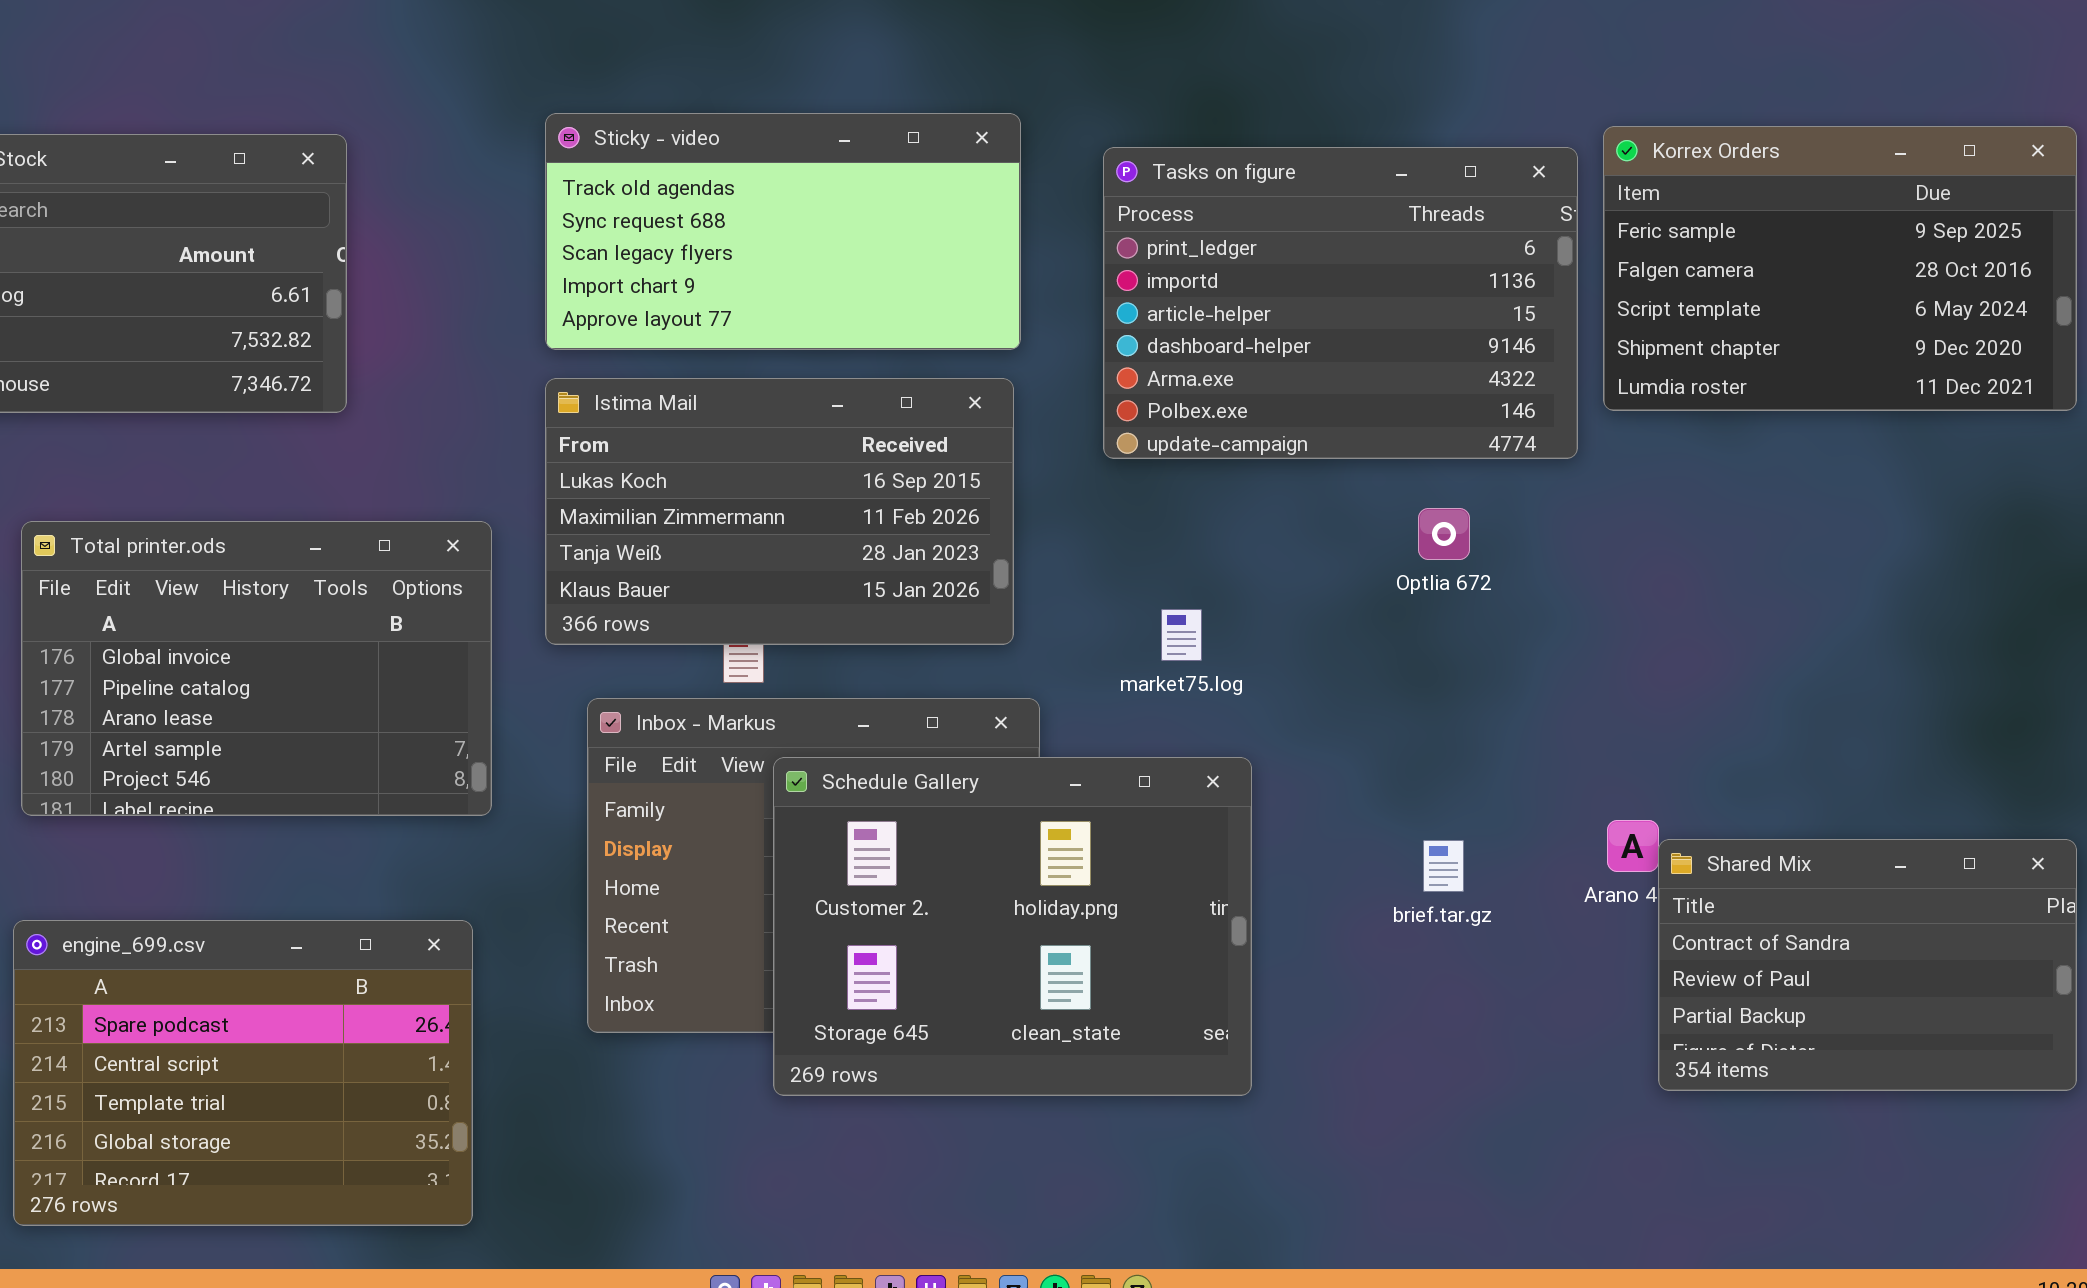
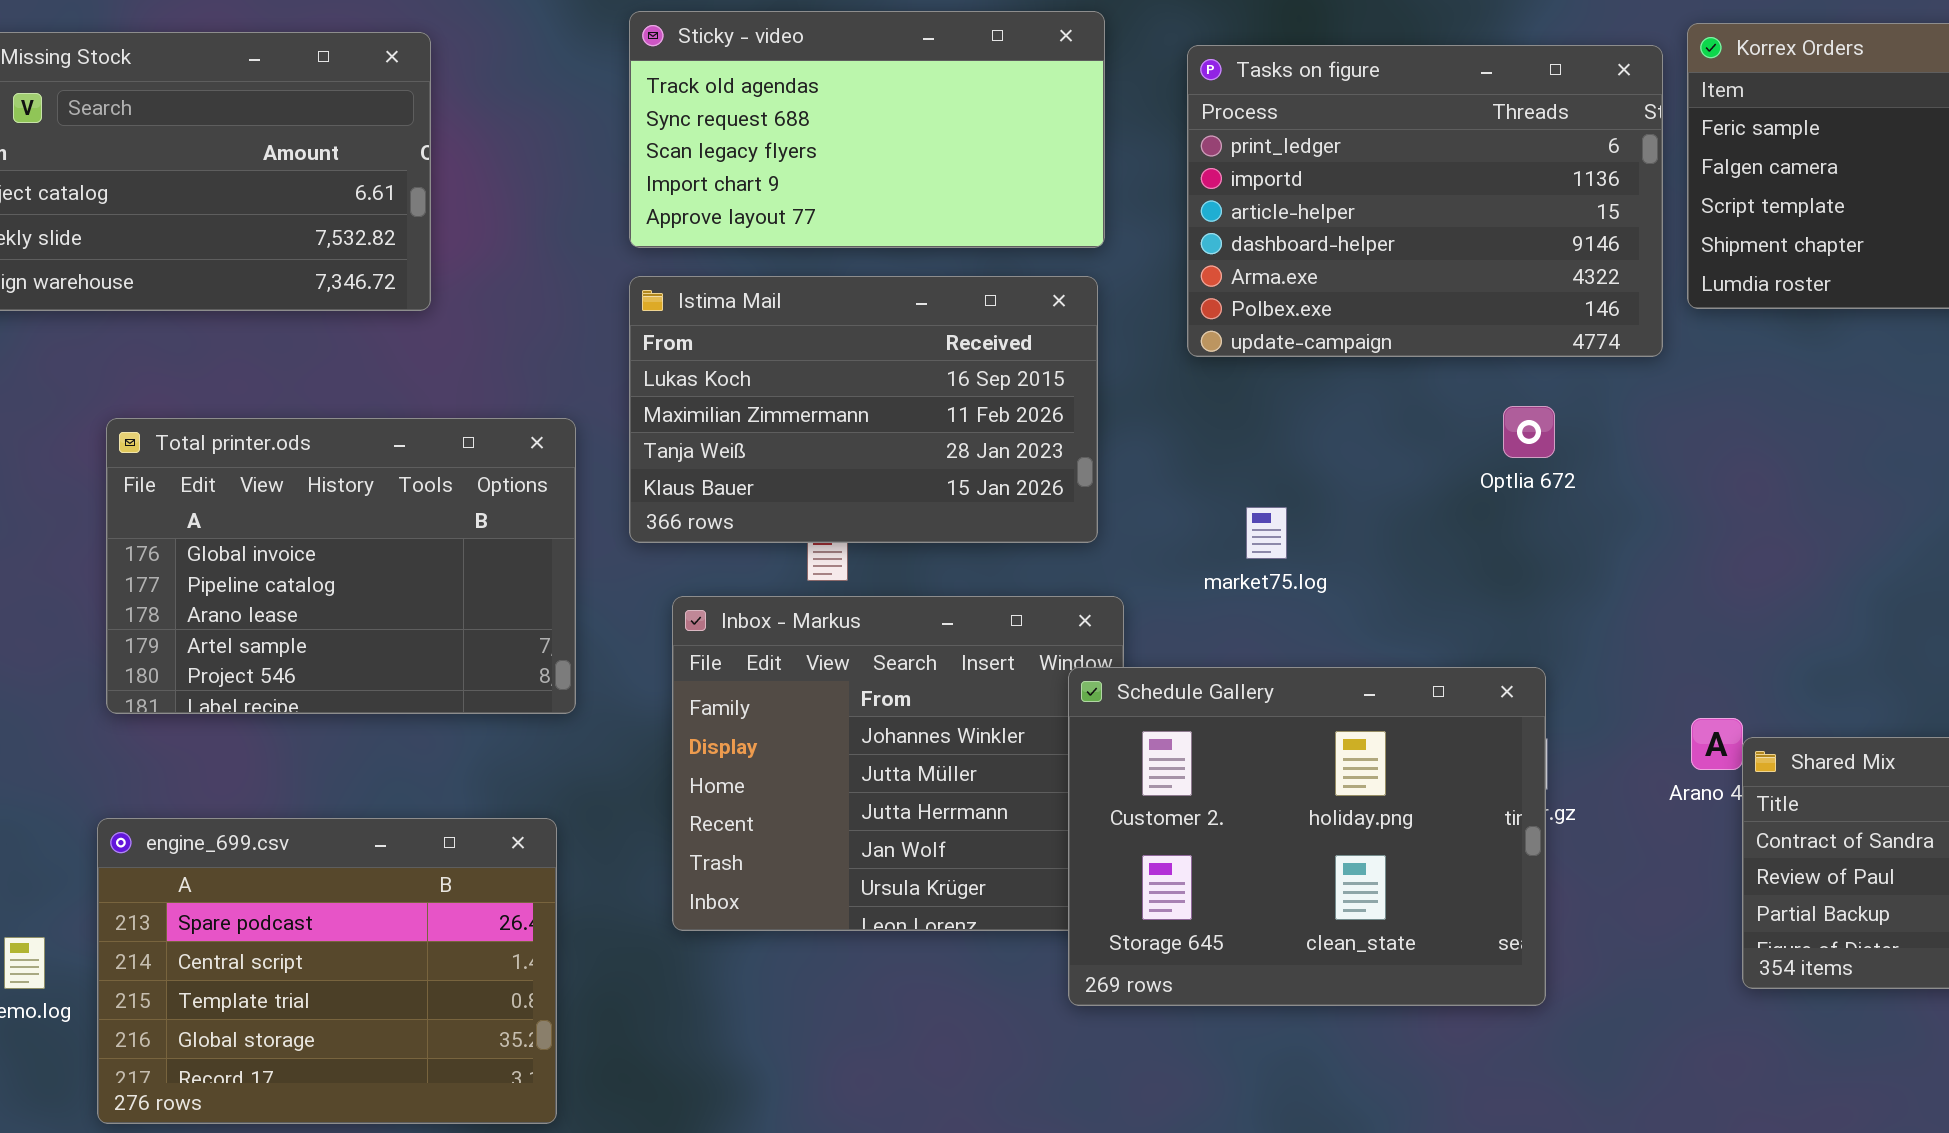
Schedule Gallery: [773,757,1252,1096] -> [1068,667,1546,1006], moved

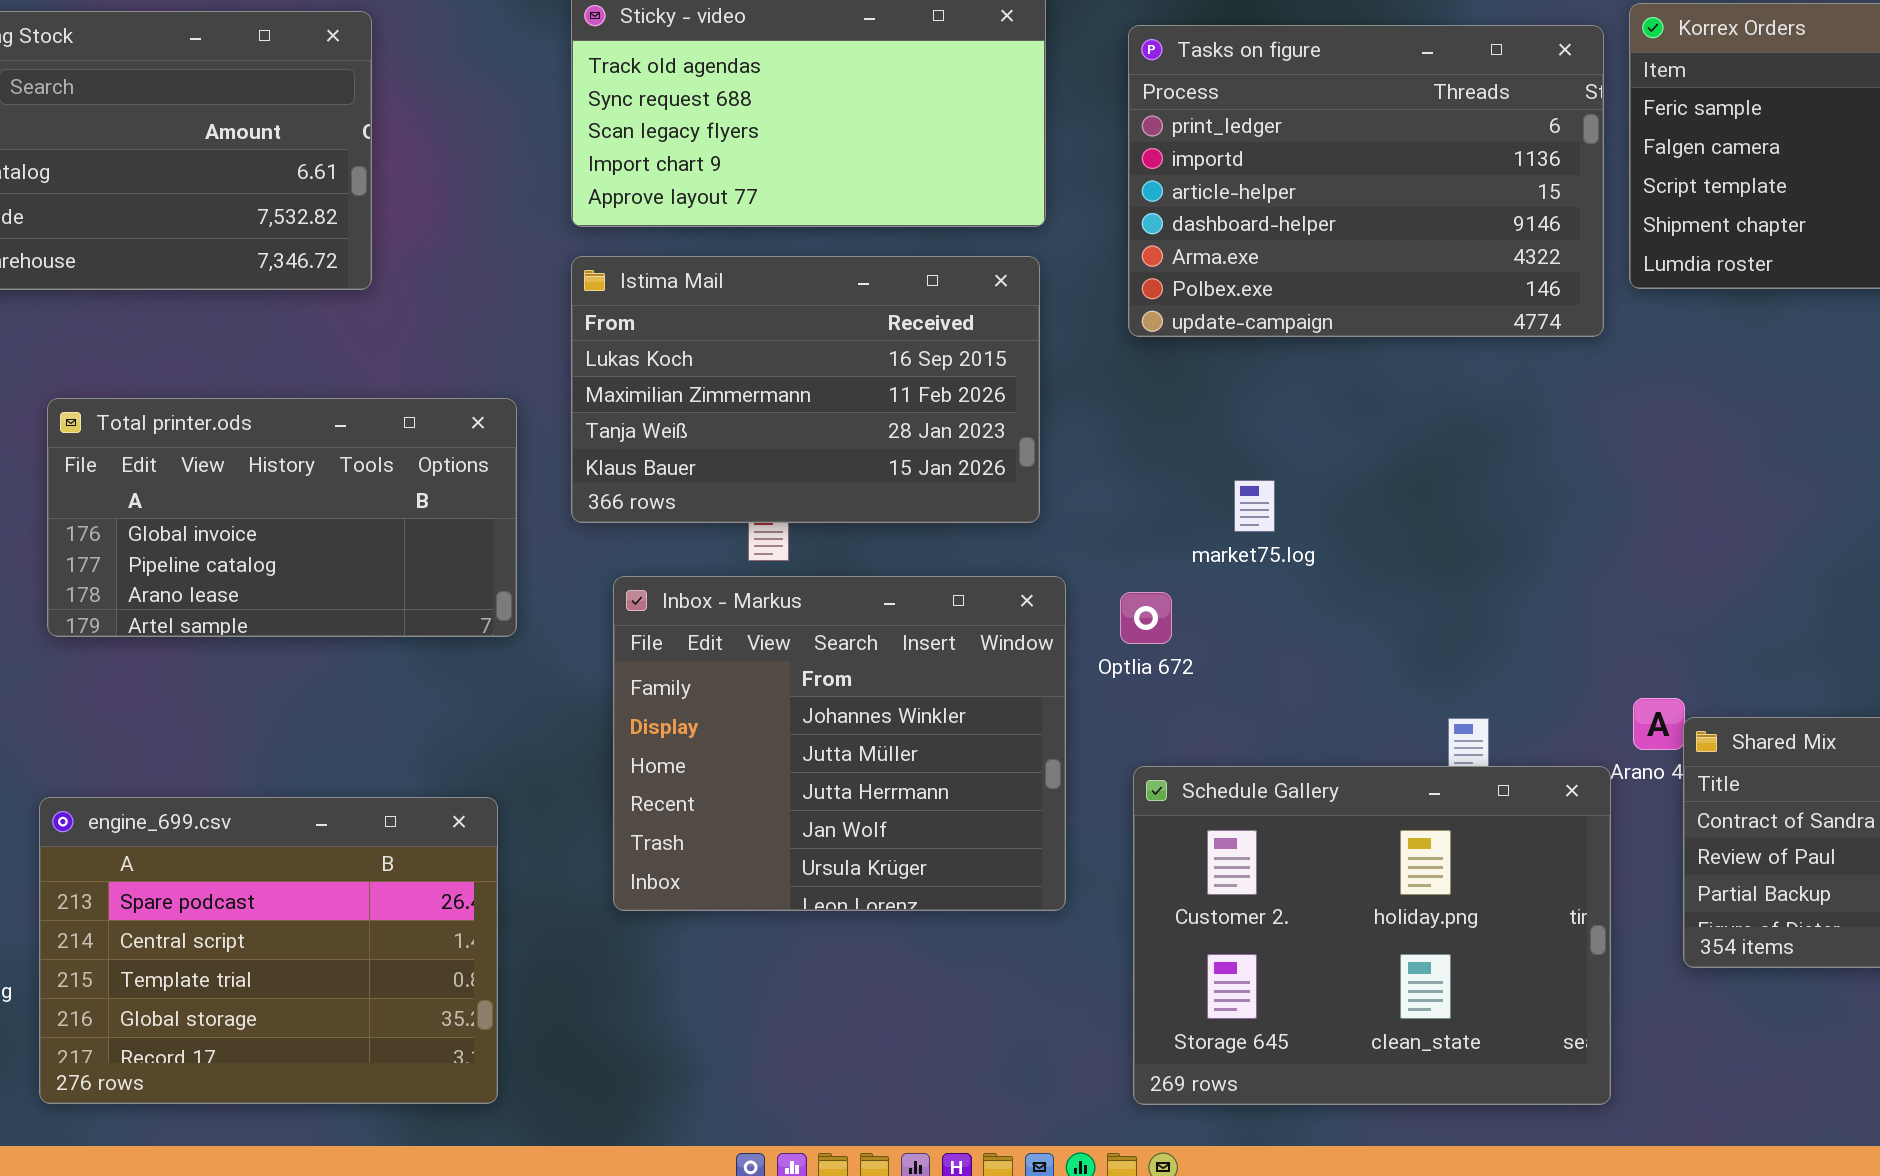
Optlia 672: [1503,406,1555,458] -> [1120,592,1172,644], moved
Total printer.ods: [106,418,576,714] -> [47,398,517,637], resized
market75.log: [1246,507,1287,559] -> [1234,480,1275,532], moved
Schedule Gallery: [1068,667,1546,1006] -> [1133,766,1611,1105], moved

